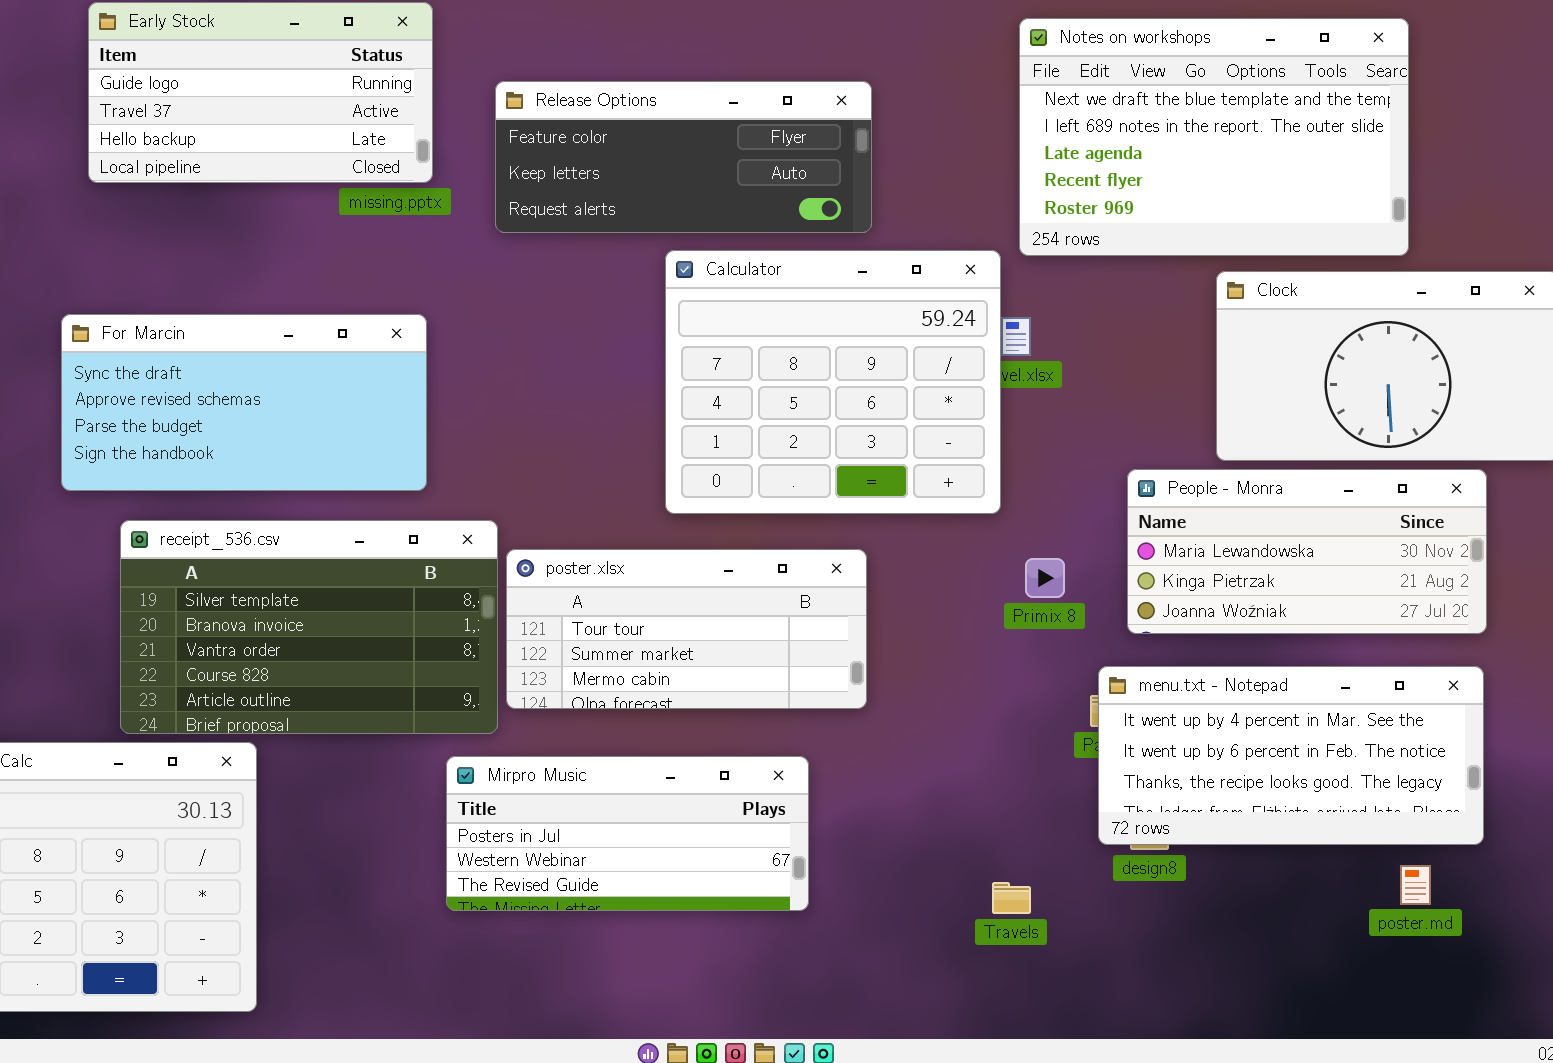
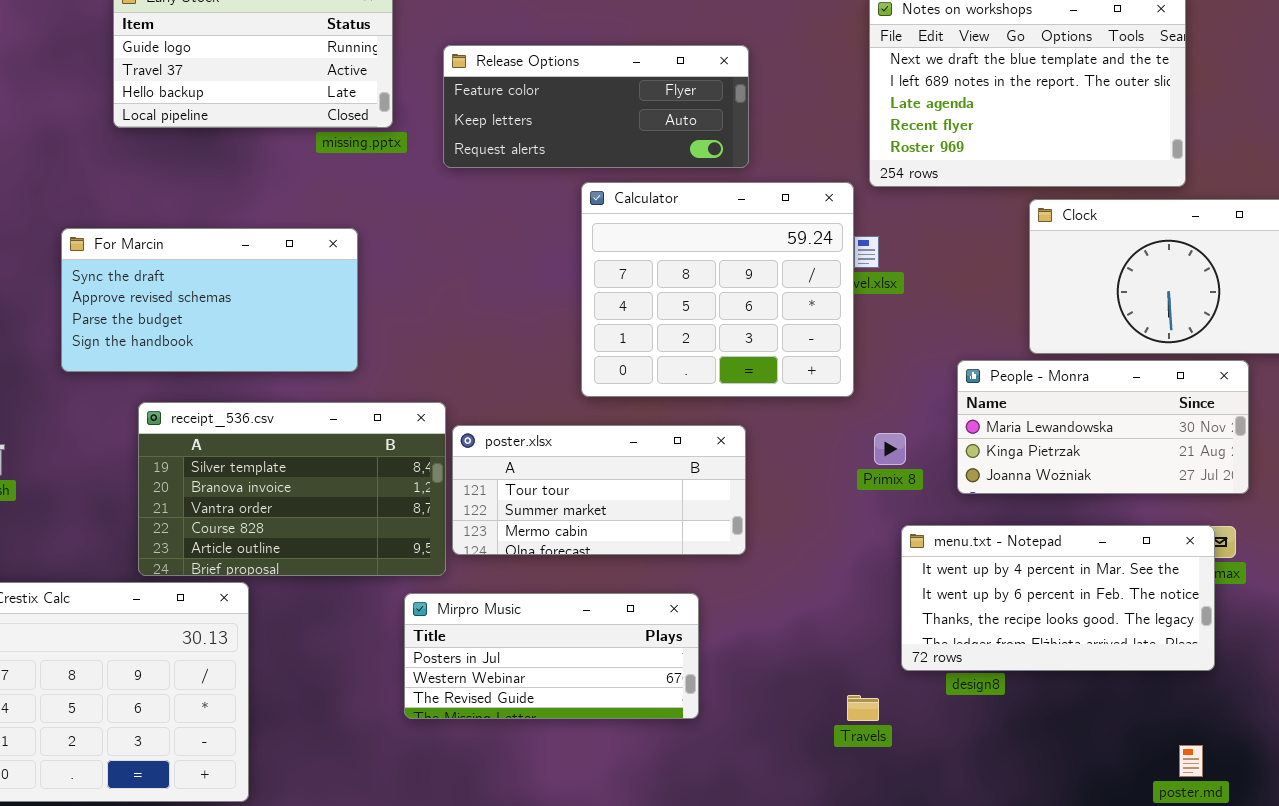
For Marcin: [61,314,427,491] -> [61,228,358,372], moved
menu.txt - Notepad: [1098,666,1484,845] -> [901,525,1215,671], moved
poster.md: [1400,865,1431,905] -> [1179,745,1203,777], moved

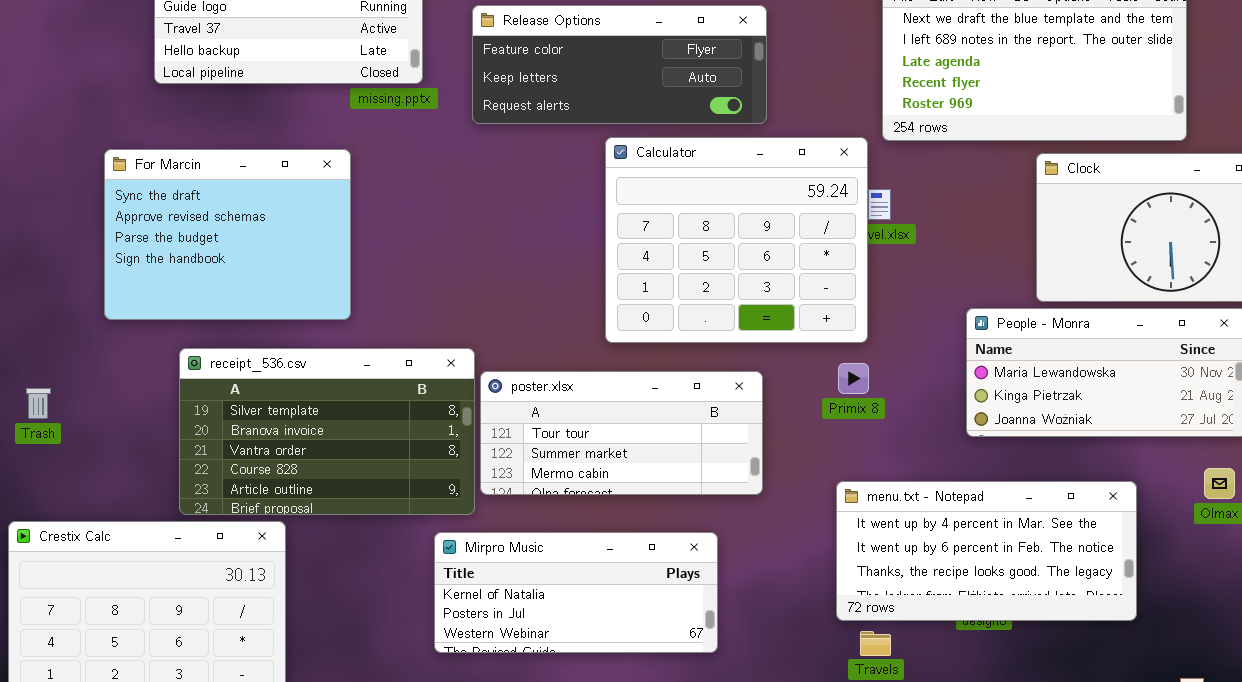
For Marcin: [61,228,358,372] -> [104,149,351,320], resized
Primix 8: [874,433,906,465] -> [838,363,869,394], moved
menu.txt - Notepad: [901,525,1215,671] -> [836,481,1137,621], moved
Mirpro Music: [404,593,699,719] -> [434,532,718,653], scrolled up 1 row

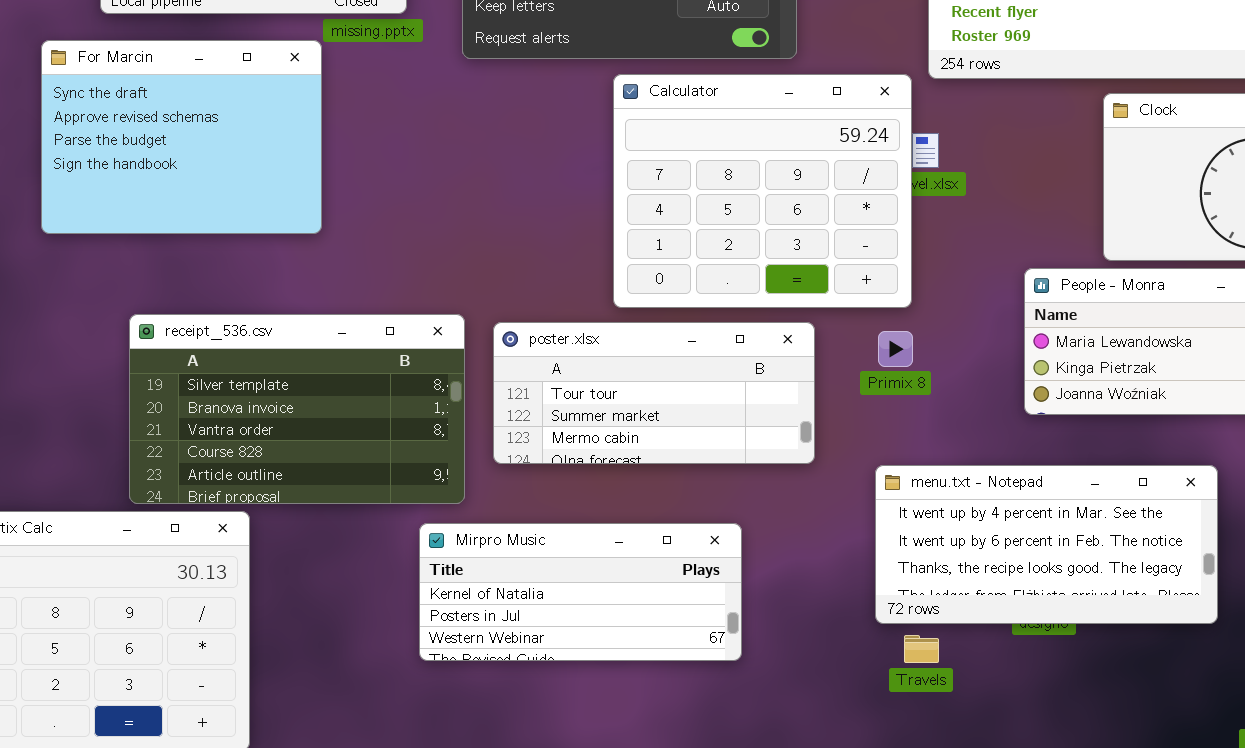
For Marcin: [104,149,351,320] -> [41,40,322,234], moved
poster.xlsx: [480,371,763,495] -> [493,322,815,464], moved

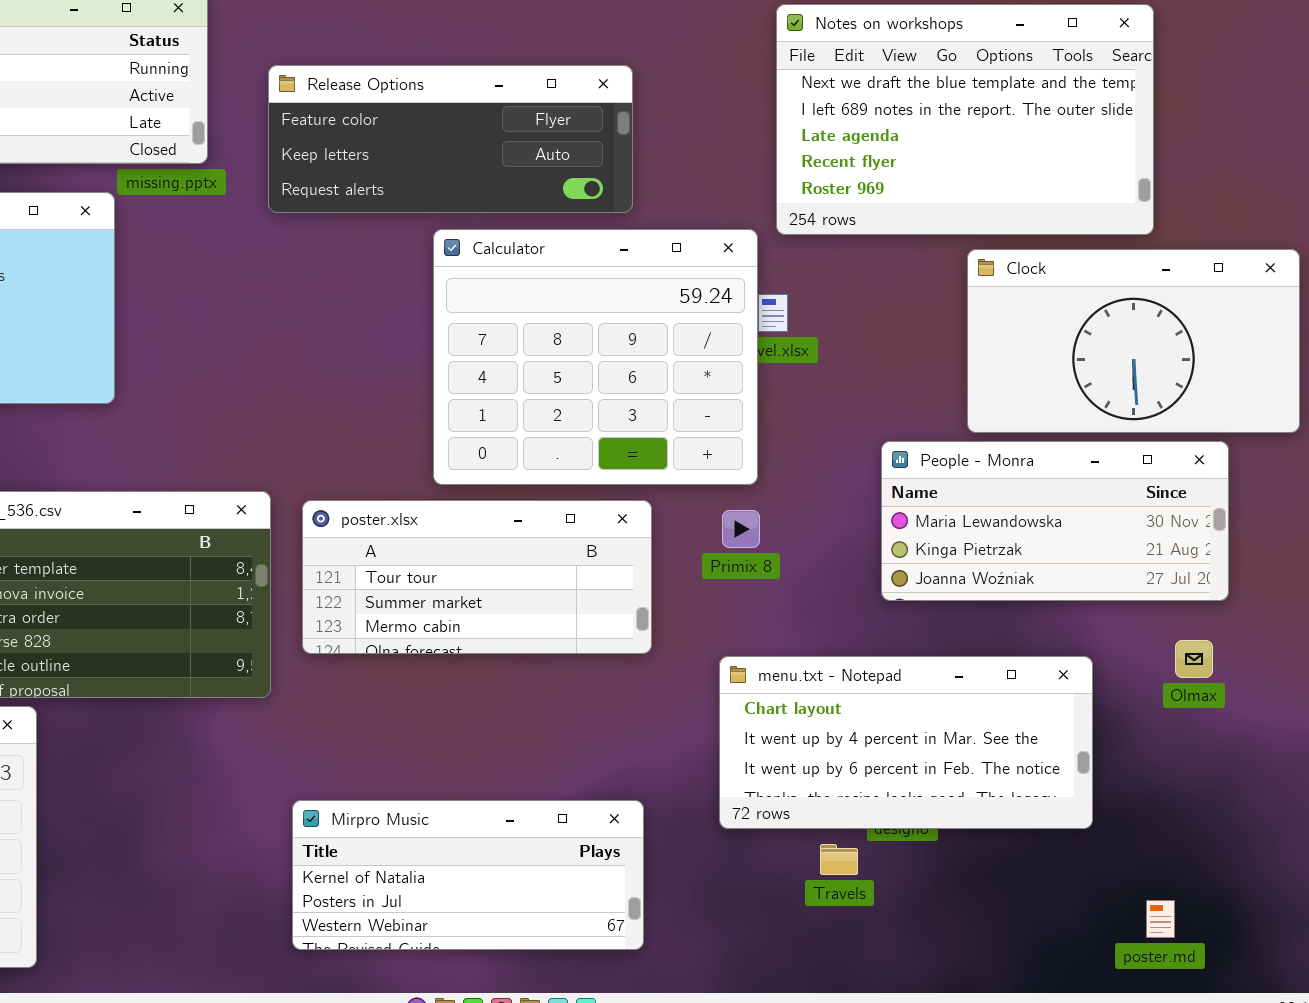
menu.txt - Notepad: [875,465,1218,624] -> [719,656,1093,829], scrolled up 1 row
Mirpro Music: [419,523,742,661] -> [292,800,644,950], moved
Travels: [904,635,939,663] -> [820,844,858,875], moved

